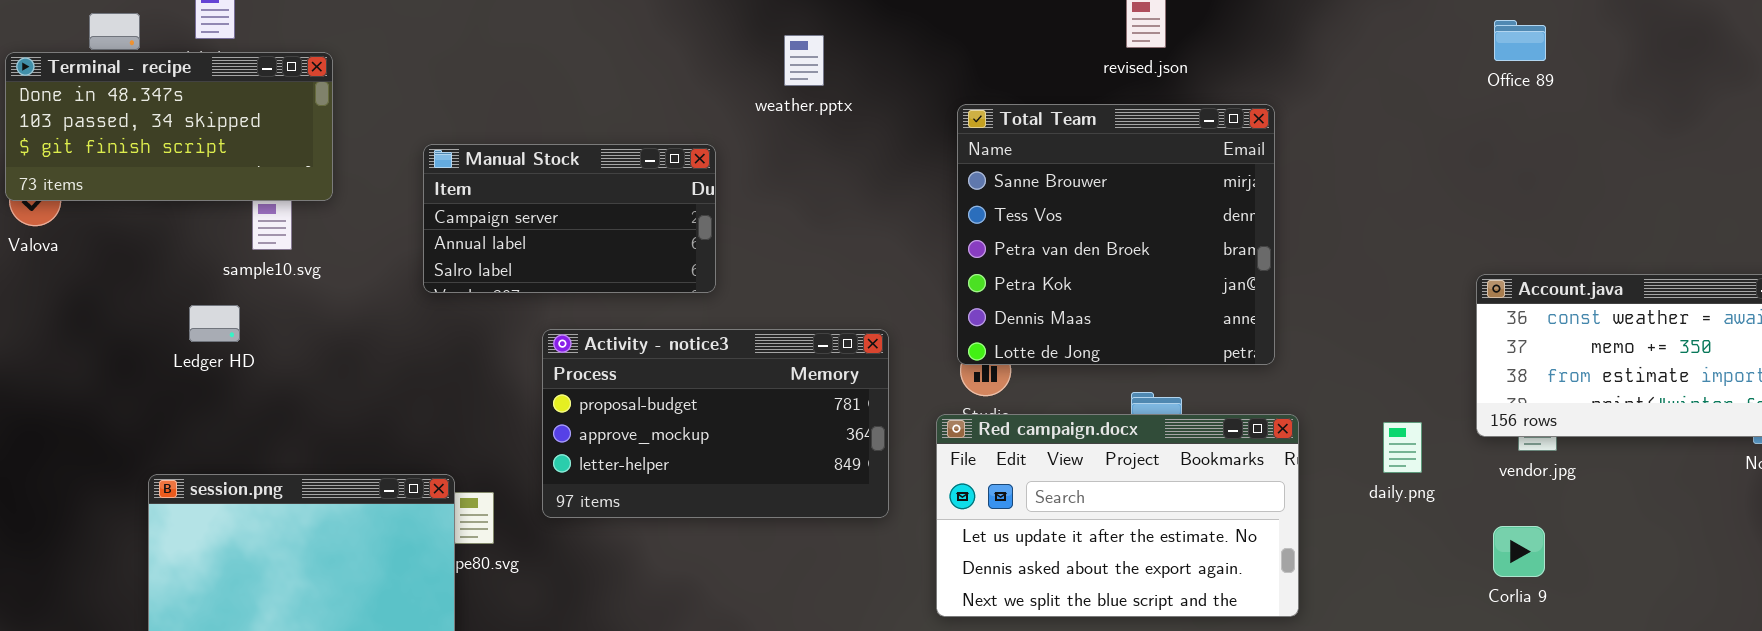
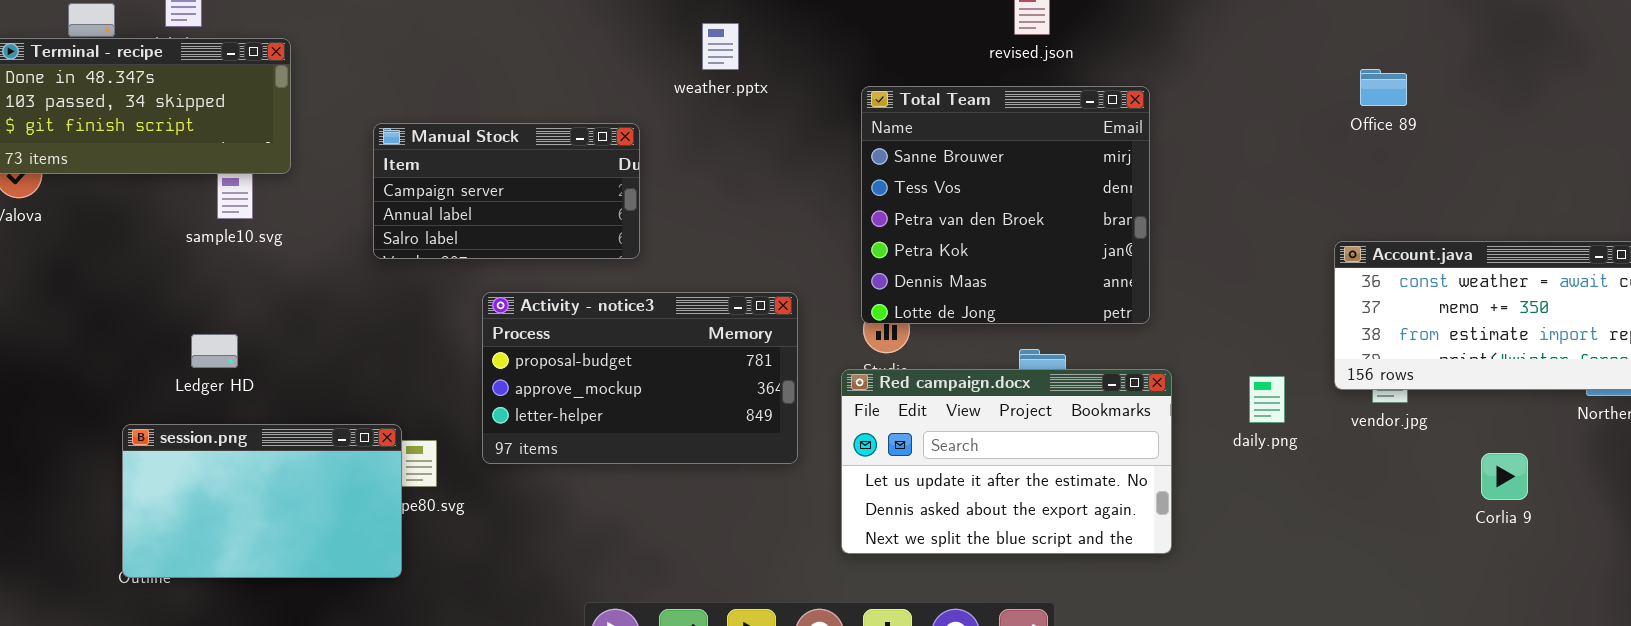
Office 89: [1494,20,1546,61] -> [1360,69,1407,106], moved
Ledger HD: [189,305,240,342] -> [191,334,238,368], moved
Corlia 9: [1493,526,1545,577] -> [1481,453,1528,500], moved

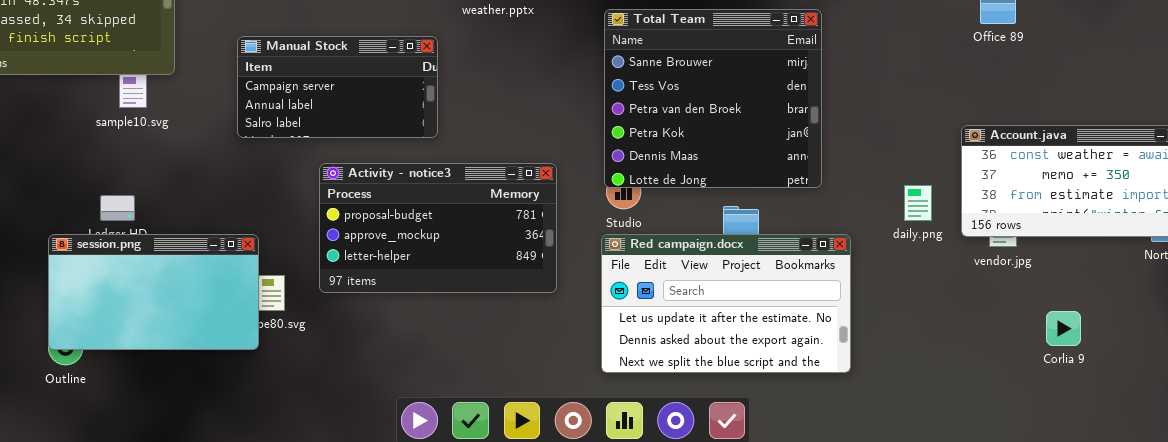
Red campaign.docx: [841,369,1172,554] -> [601,234,851,373], moved
daily.png: [1249,376,1285,423] -> [904,185,932,221], moved
session.png: [122,424,402,578] -> [48,234,259,350], moved
Corlia 9: [1481,453,1528,500] -> [1046,311,1081,346], moved

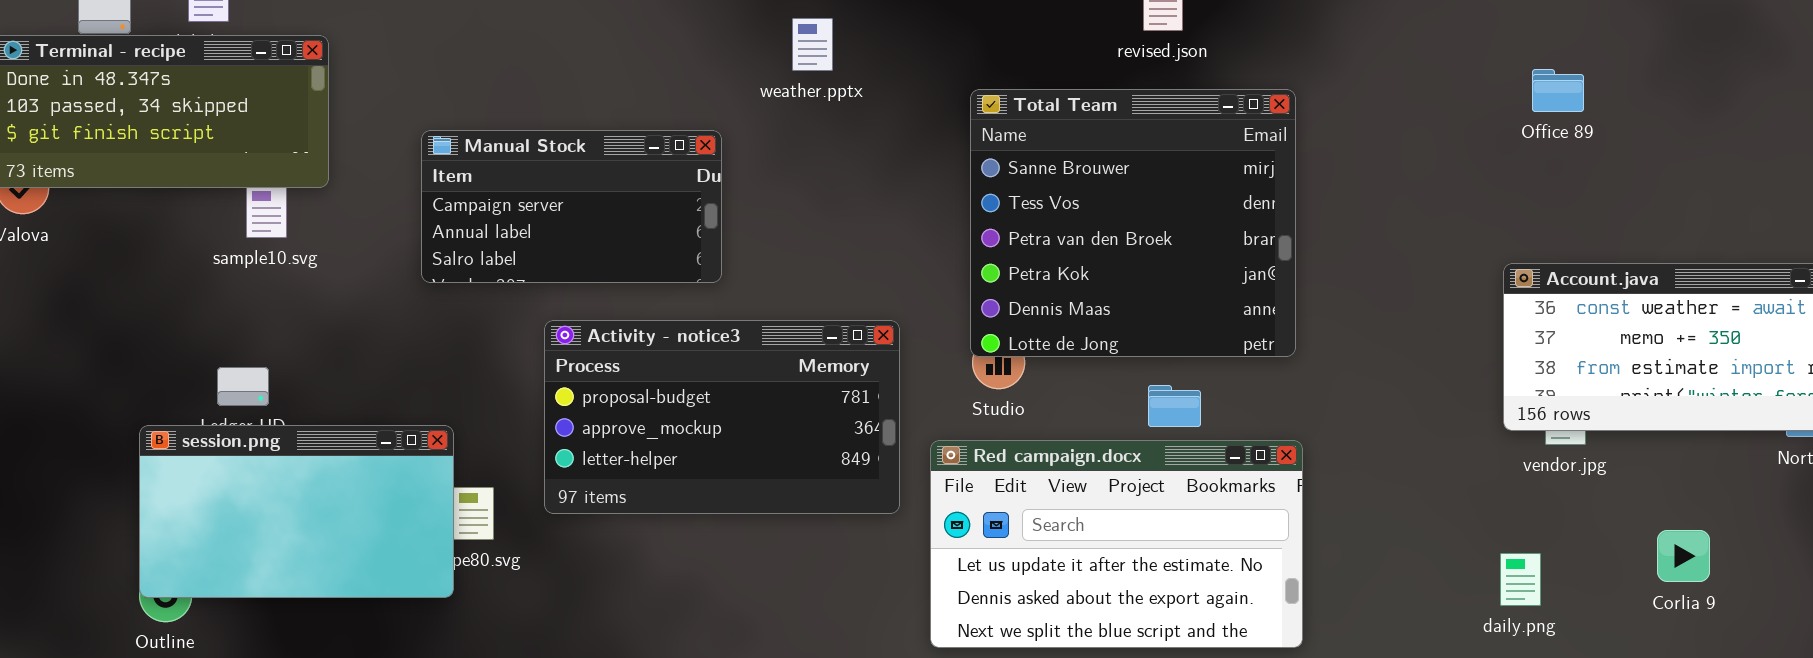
daily.png: [904,185,932,221] -> [1500,553,1541,606], moved
Red campaign.docx: [601,234,851,373] -> [930,440,1303,648], moved
Corlia 9: [1046,311,1081,346] -> [1657,530,1710,582], moved

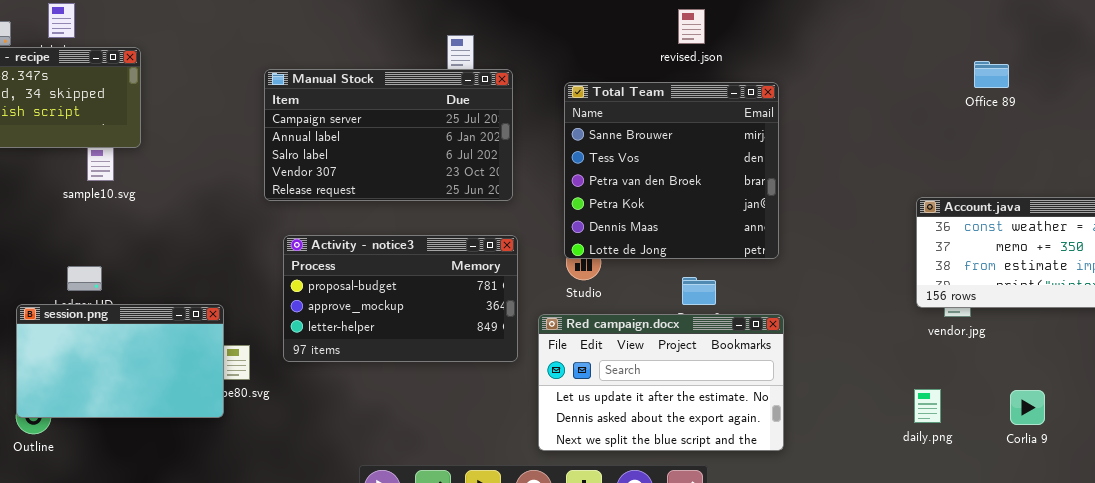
Office 89: [1532,69,1584,112] -> [974,61,1009,88], moved
Manual Stock: [421,130,722,283] -> [264,69,513,201], moved, resized
Corlia 9: [1657,530,1710,582] -> [1010,390,1045,425], moved

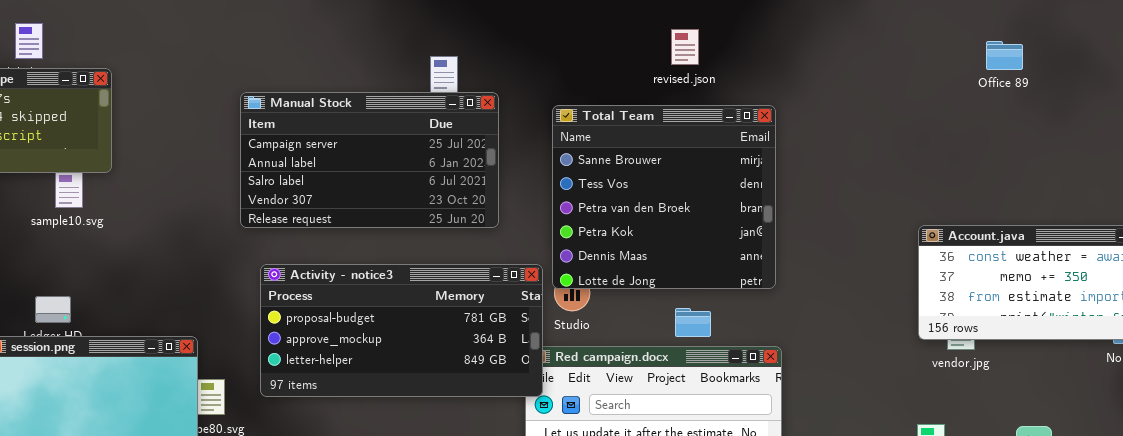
Office 89: [974,61,1009,88] -> [986,41,1023,70], moved
Activity - notice3: [283,235,518,362] -> [260,264,543,397], resized

